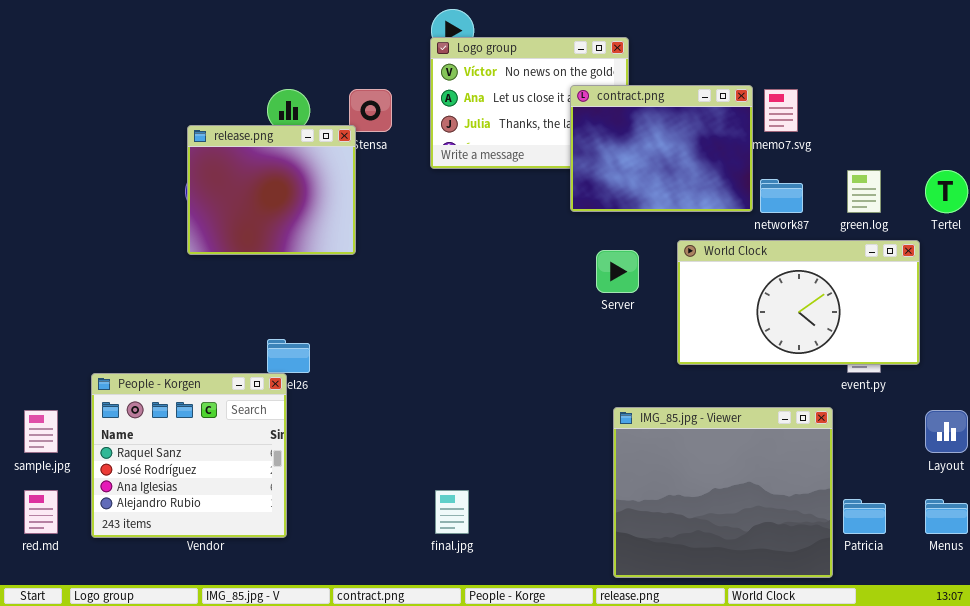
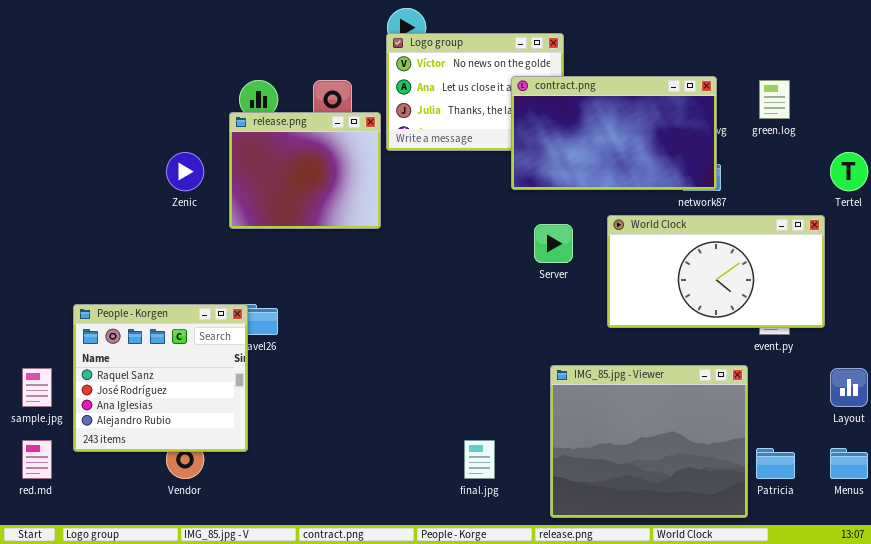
contract.png: [570,85,753,212] -> [511,76,717,190], resized
release.png: [187,125,356,255] -> [229,112,381,229], moved
green.log: [847,170,881,213] -> [759,80,790,119], moved
People - Korgen: [91,373,287,538] -> [73,304,248,452], moved
final.jpg: [435,490,469,534] -> [464,440,495,479], moved

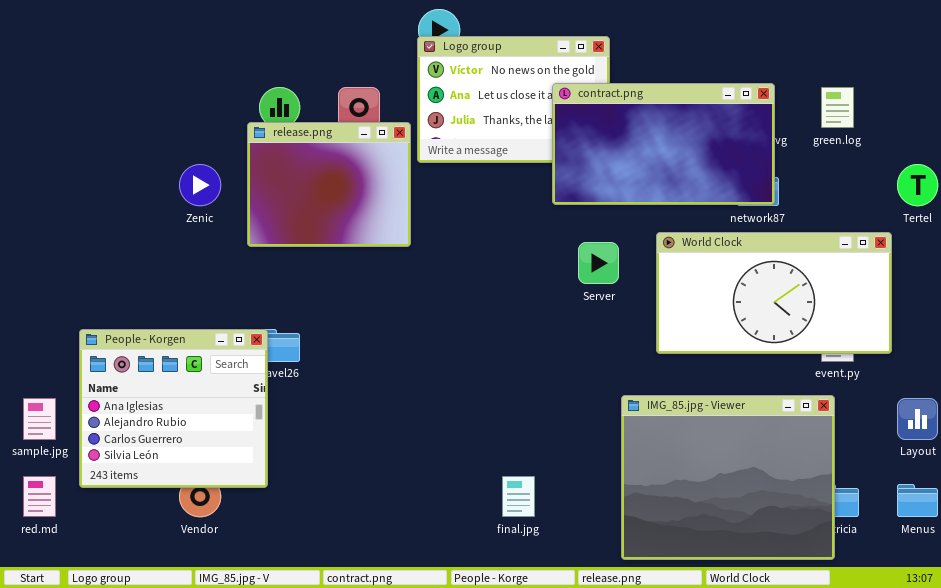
People - Korgen: [73,304,248,452] -> [79,329,268,488], scrolled down 2 rows
IMG_85.jpg - Viewer: [550,365,748,518] -> [621,395,835,560], moved

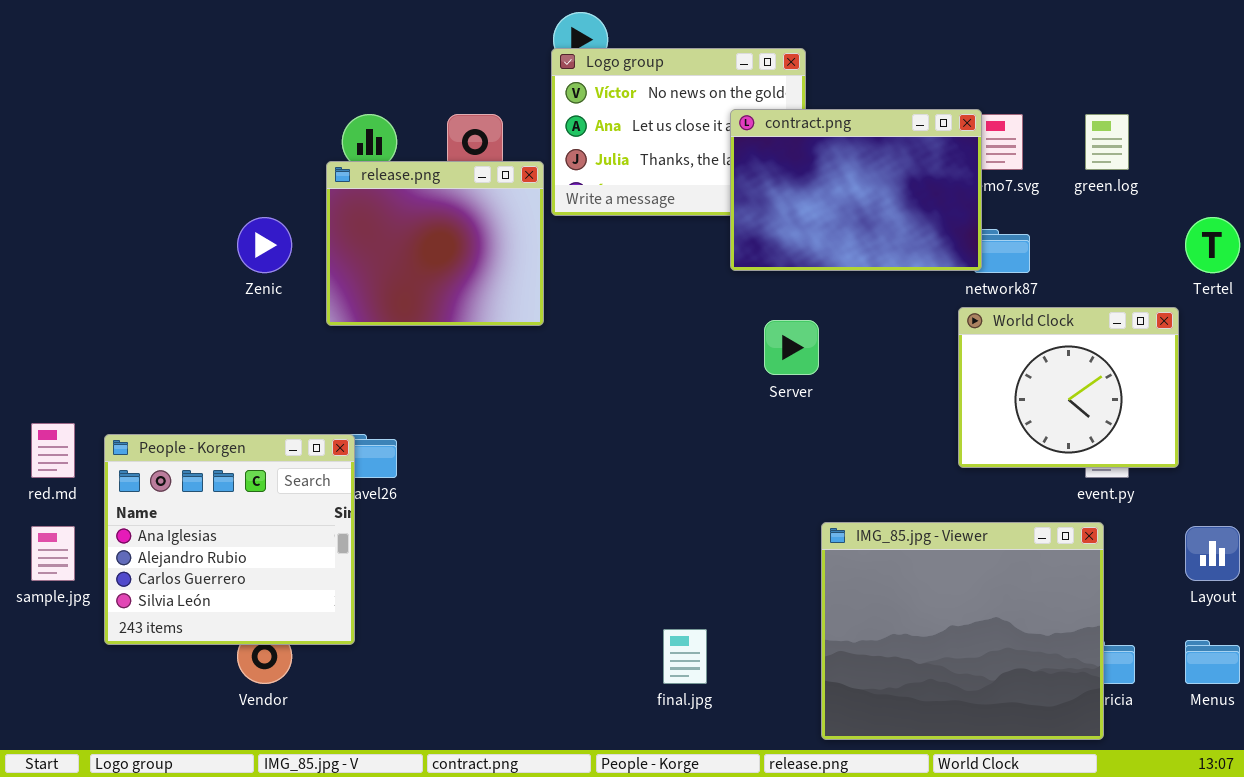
contract.png: [552,83,775,205] -> [730,109,982,271], resized
World Clock: [656,232,892,354] -> [958,307,1179,468], resized
red.md: [23,476,56,517] -> [31,423,75,478], moved

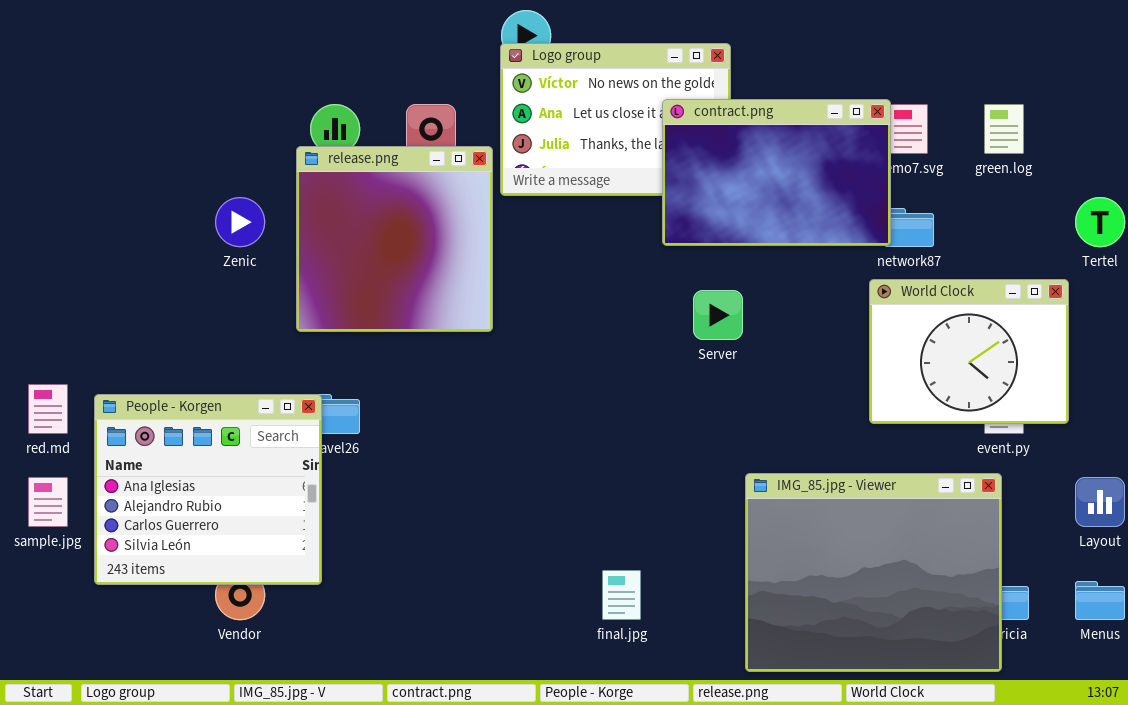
release.png: [326,161,544,326] -> [296,146,493,332], resized

